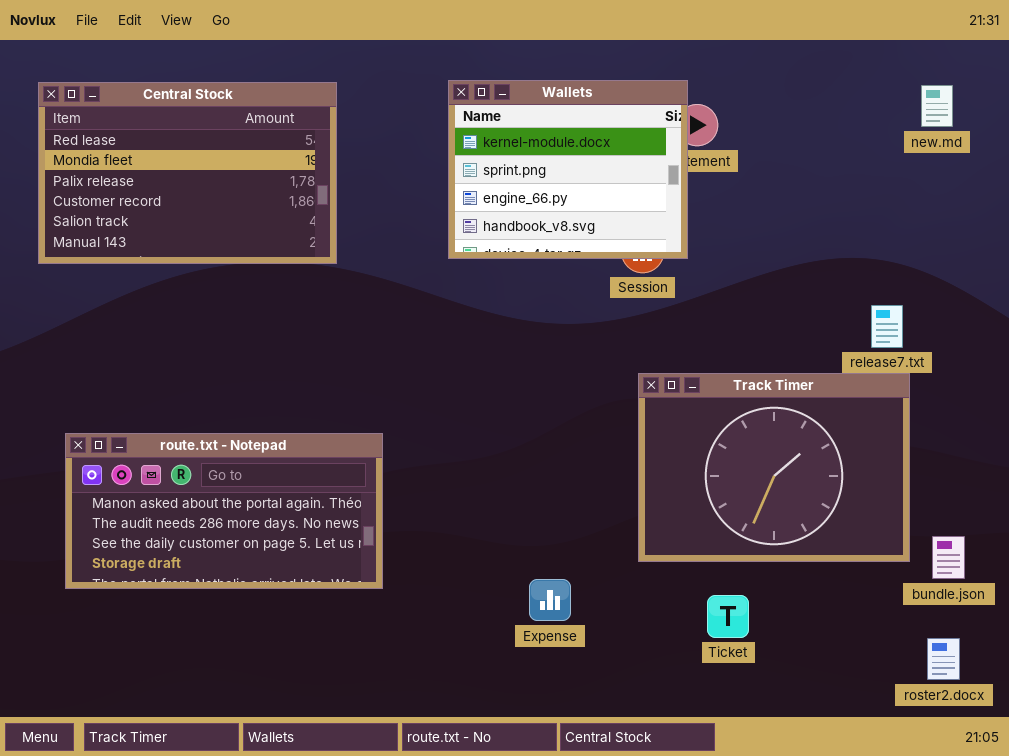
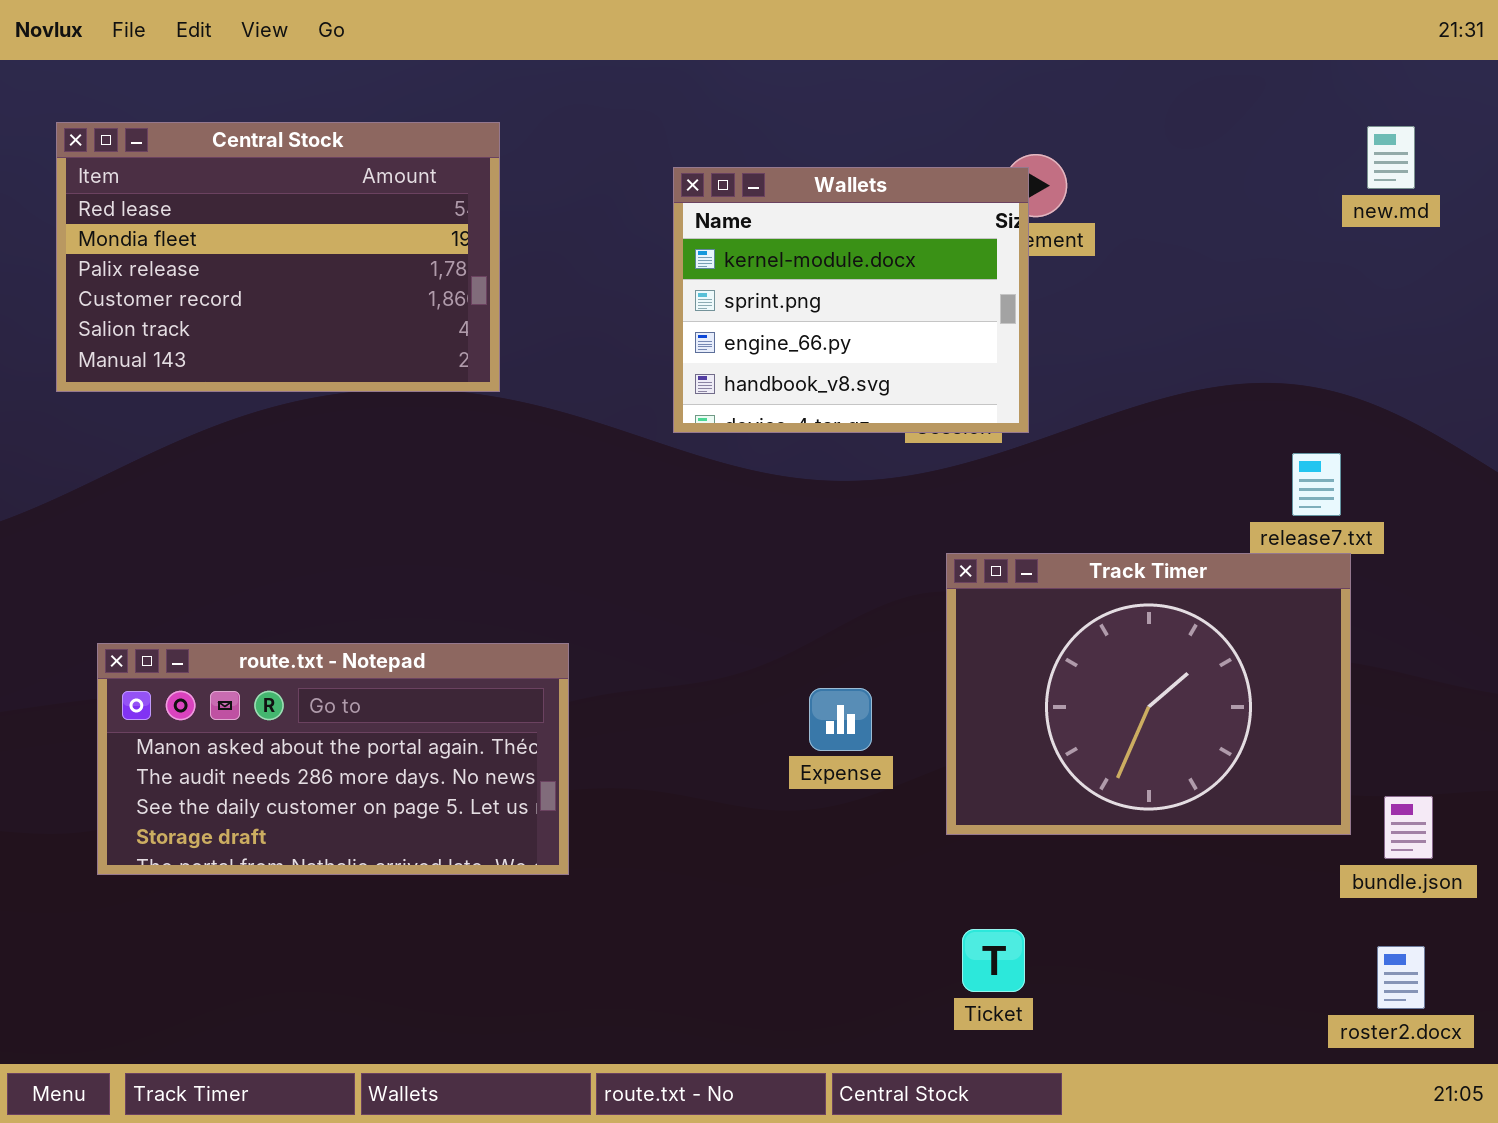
Wallets: [448,80,688,259] -> [673,167,1029,433], moved
Expense: [529,579,571,621] -> [809,688,872,751], moved
Ticket: [707,595,749,638] -> [962,929,1025,992], moved

